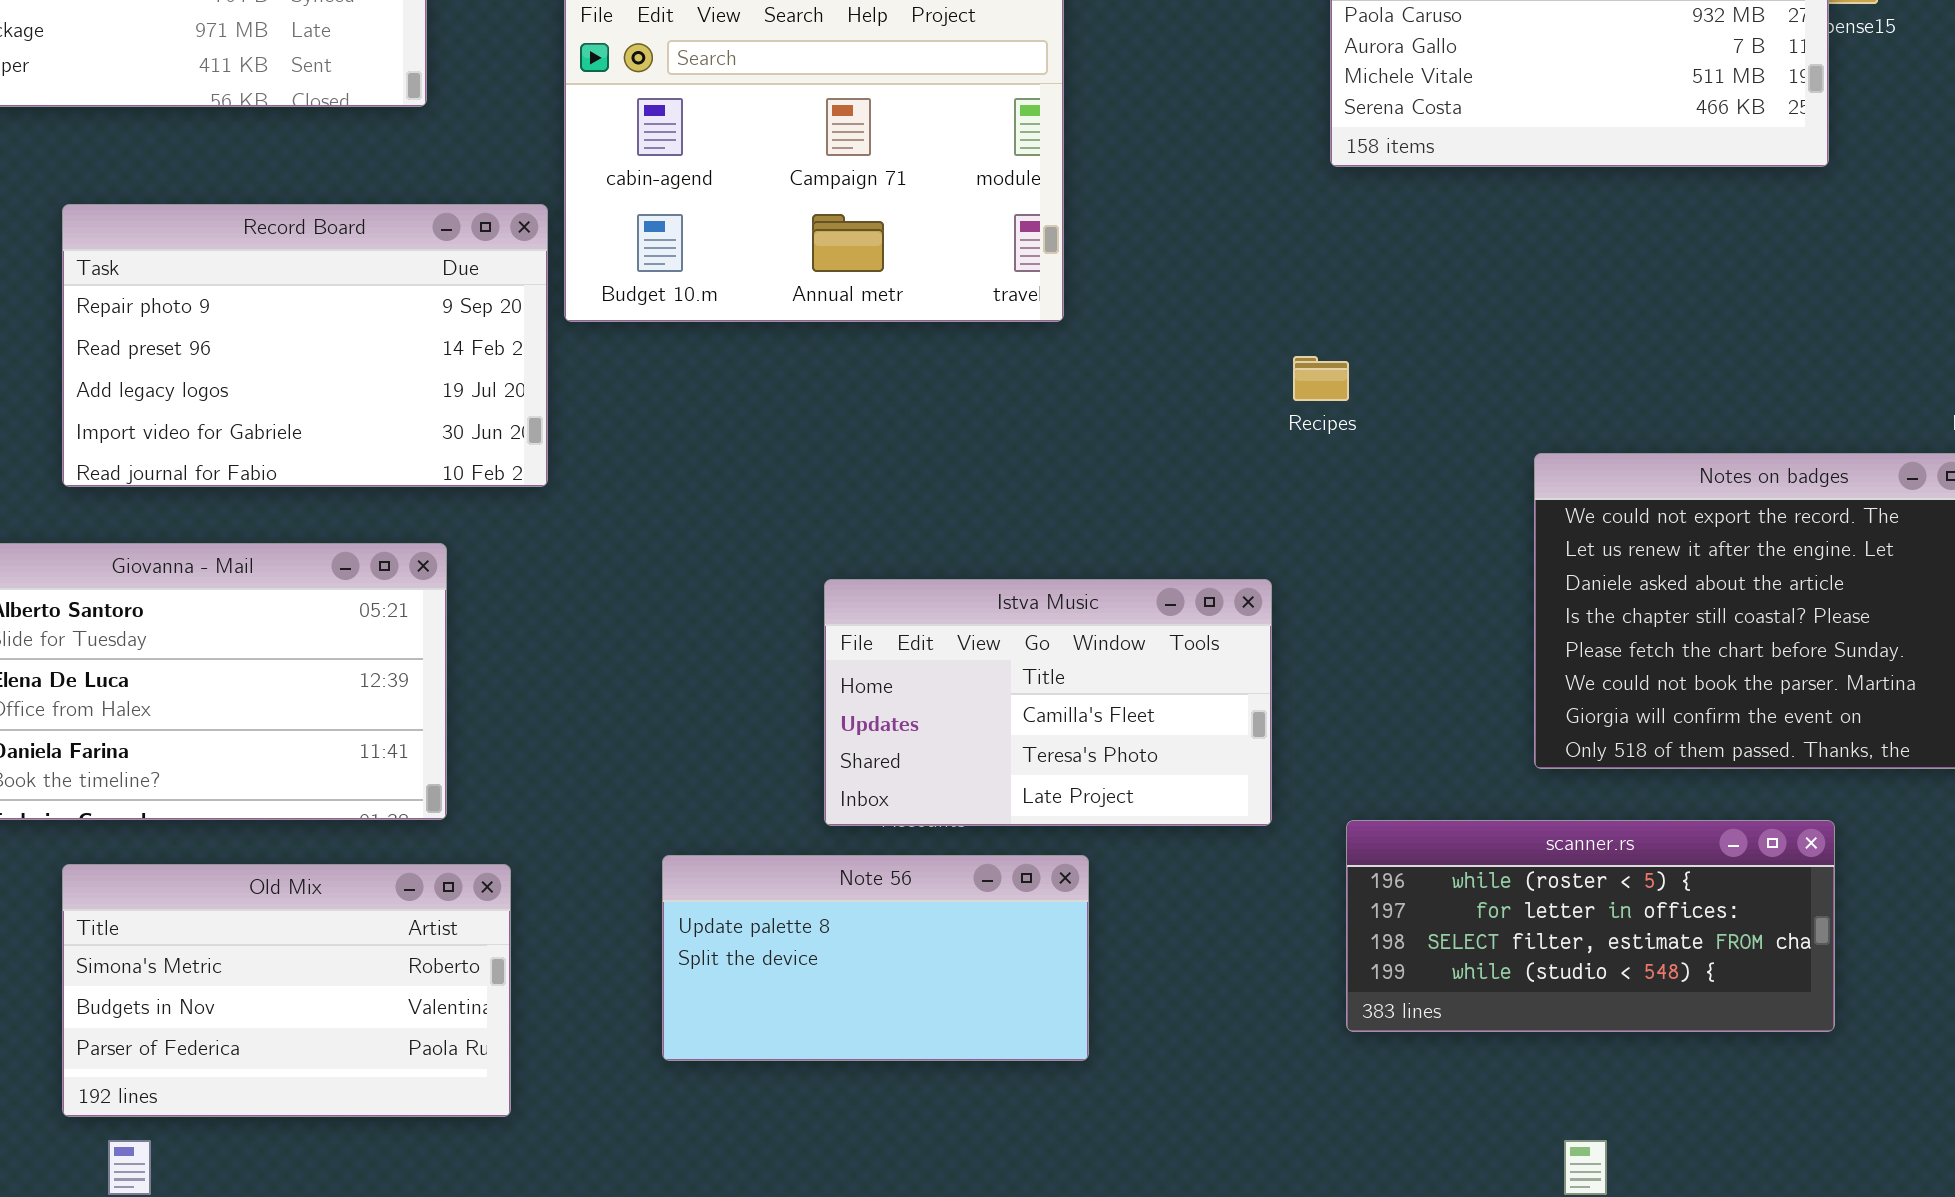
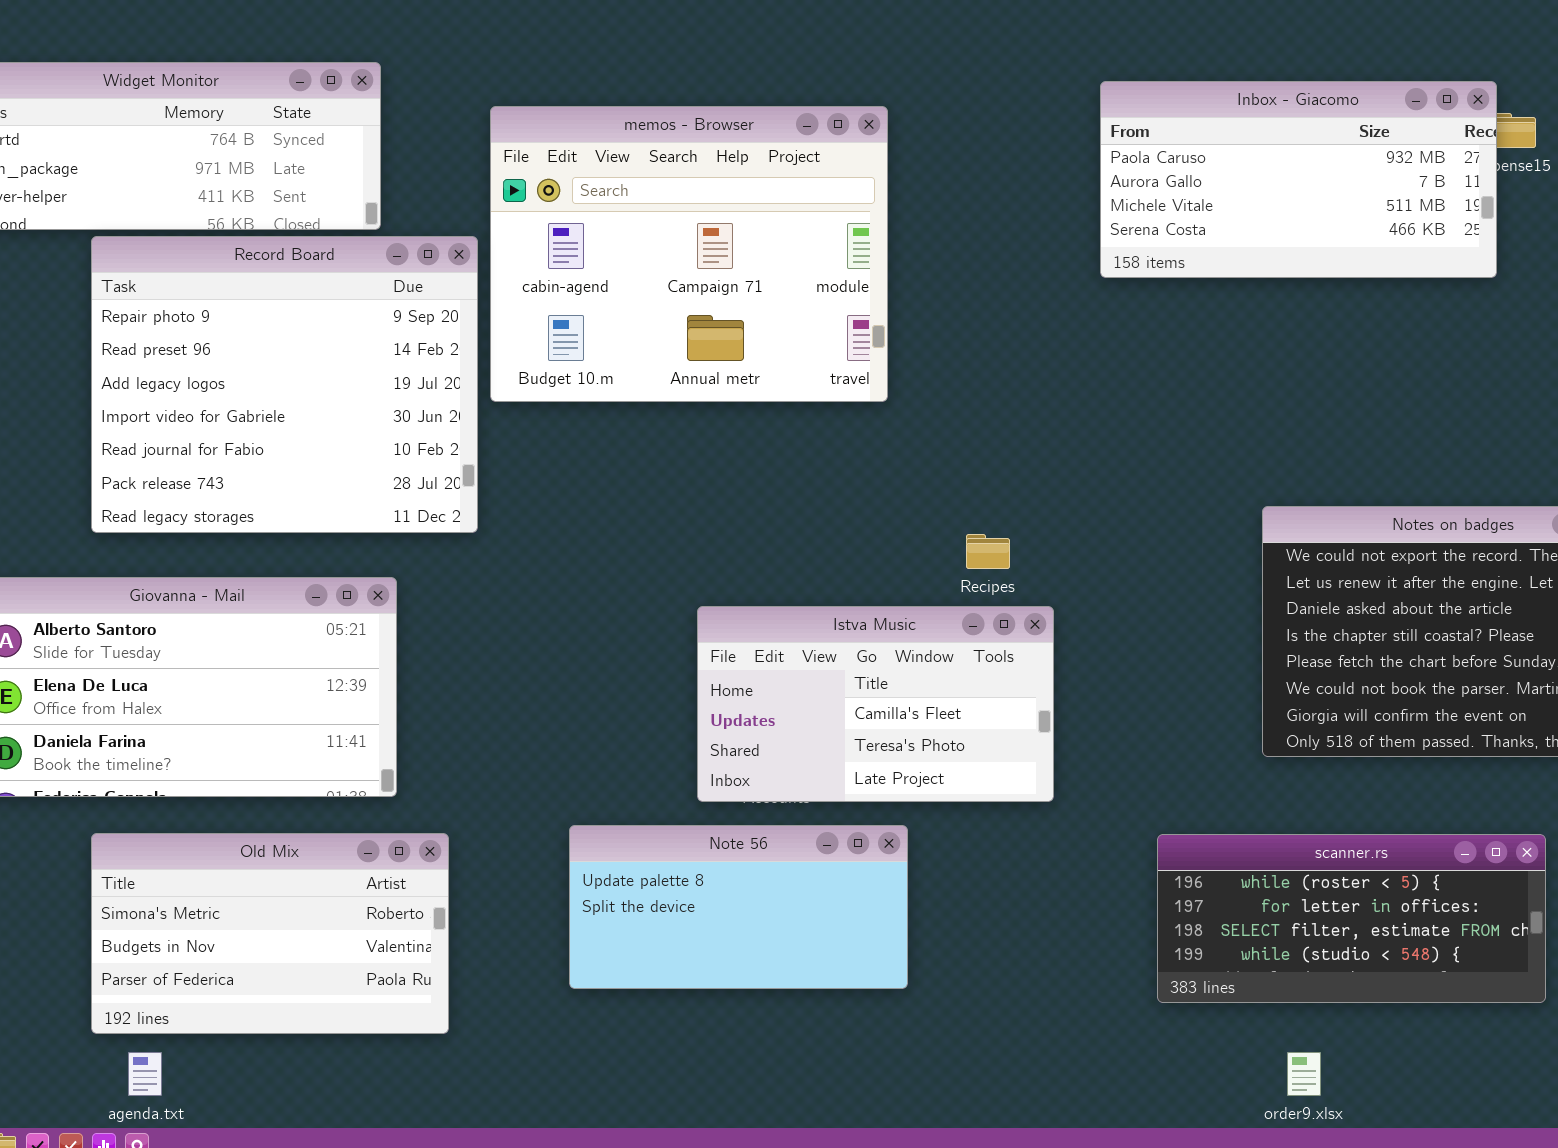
Record Board: [62,204,548,487] -> [91,236,478,533], resized
Recipes: [1293,356,1349,401] -> [966,534,1010,569], moved
scanner.rs: [1346,820,1835,1032] -> [1157,834,1546,1003], moved

